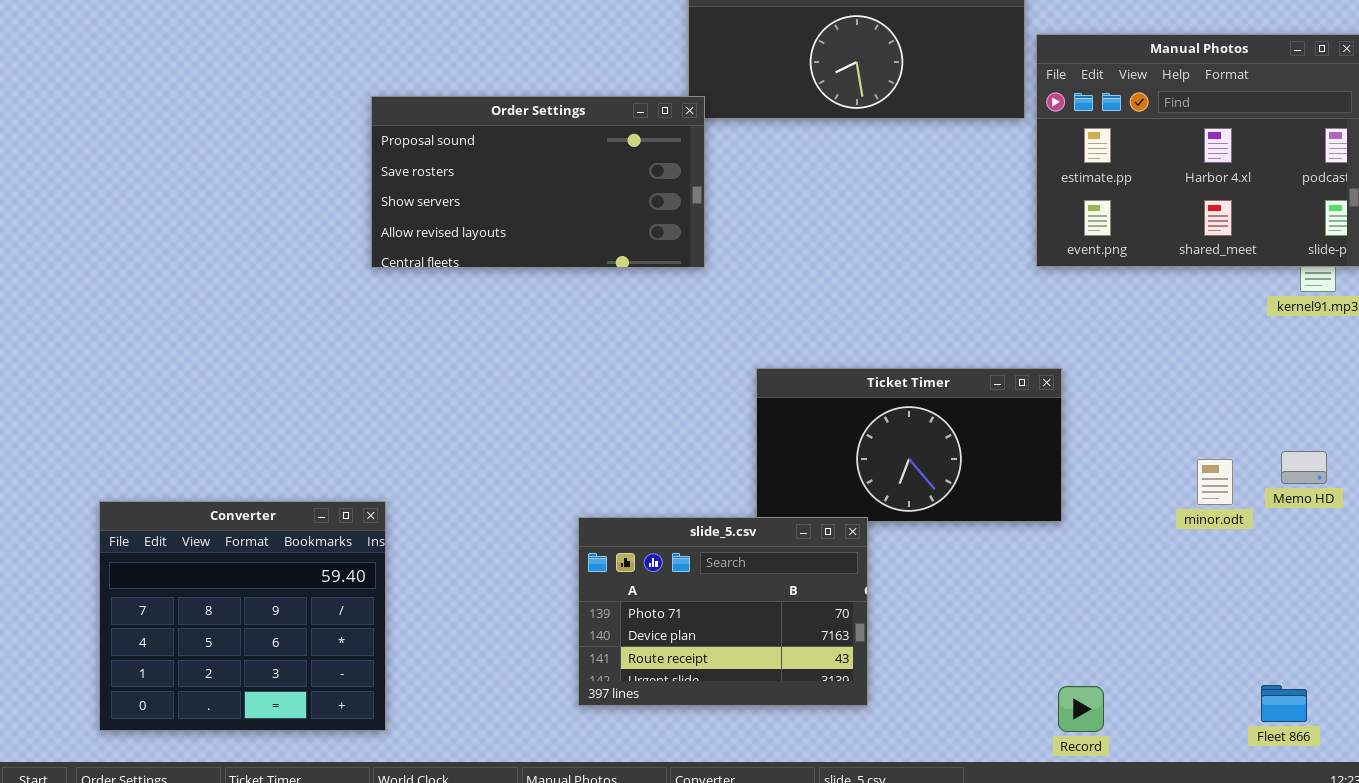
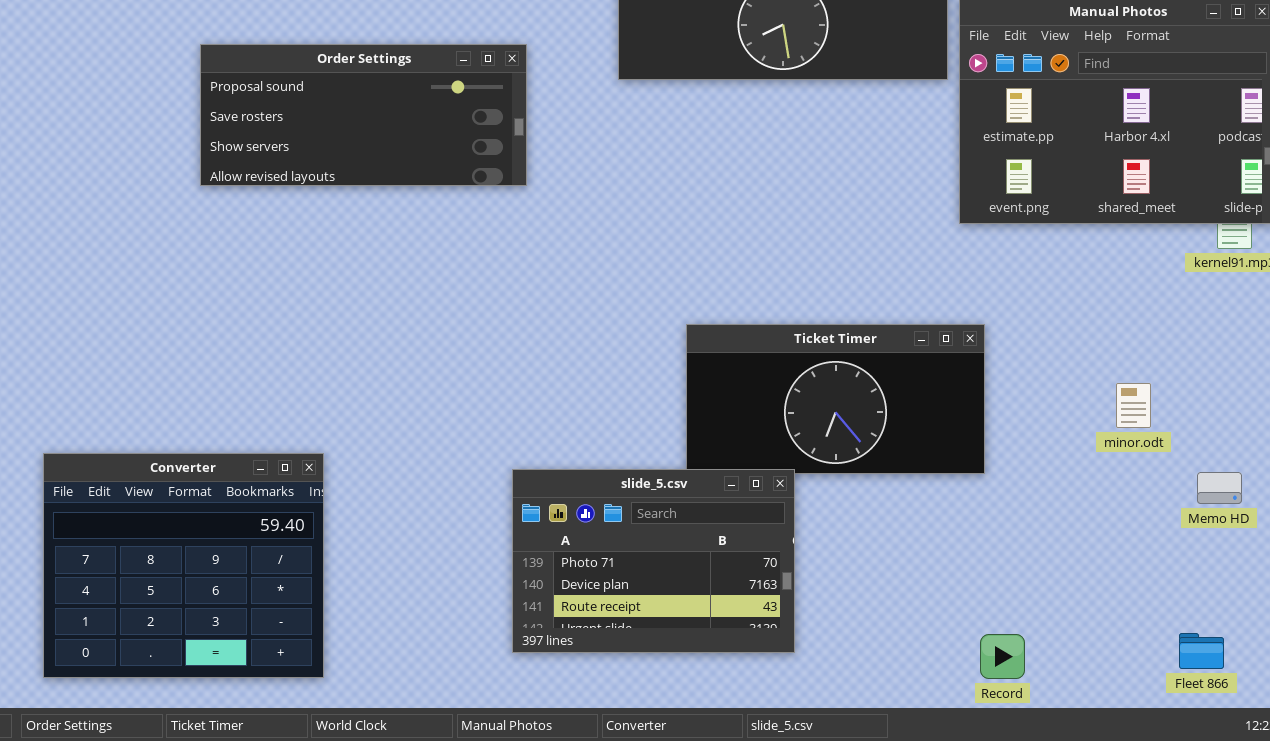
Order Settings: [371,96,705,268] -> [200,44,527,186], moved, resized
Memo HD: [1281,451,1327,484] -> [1197,472,1242,504], moved
minor.odt: [1197,459,1233,505] -> [1116,383,1151,428], moved

